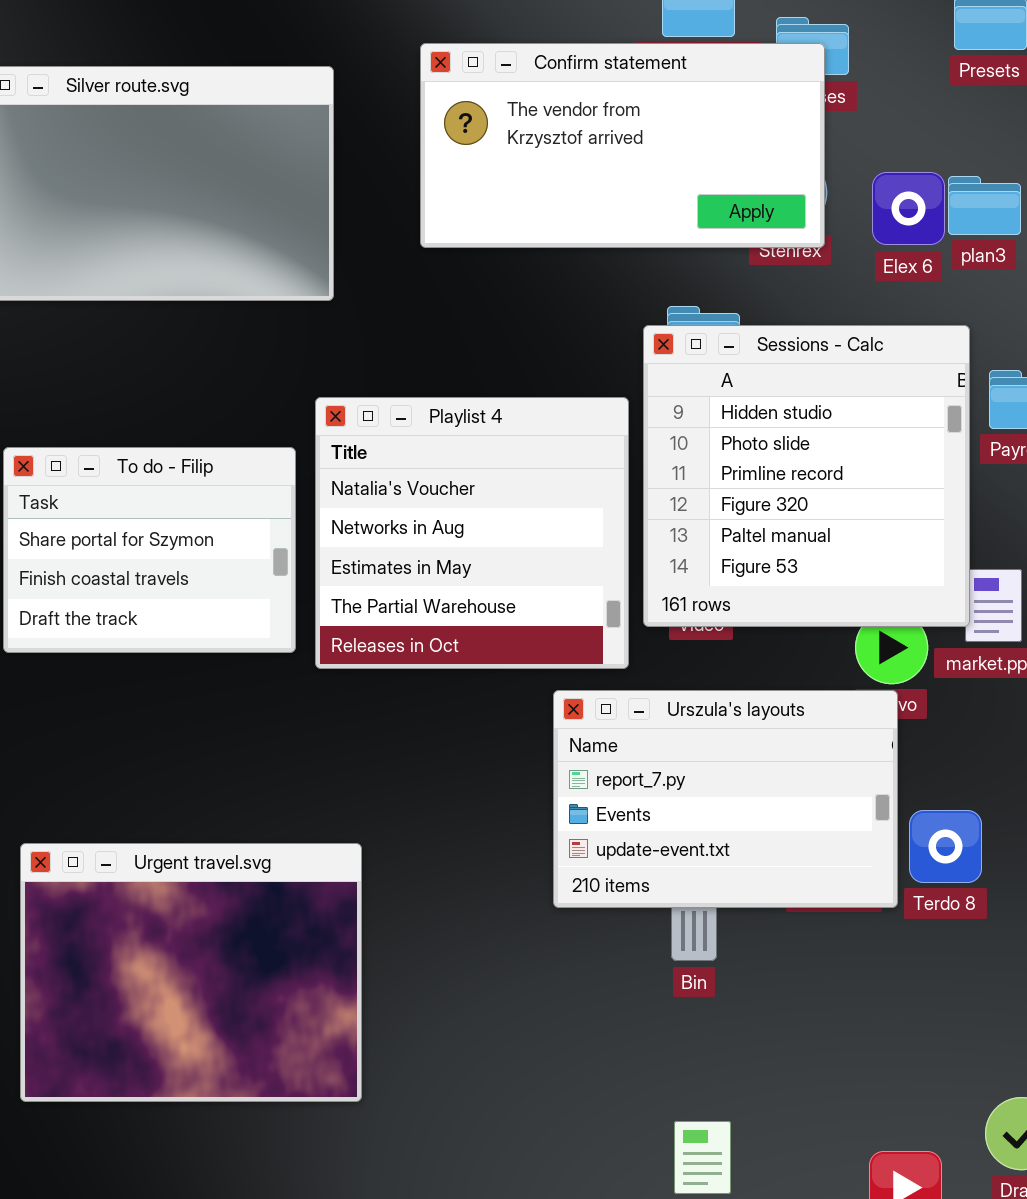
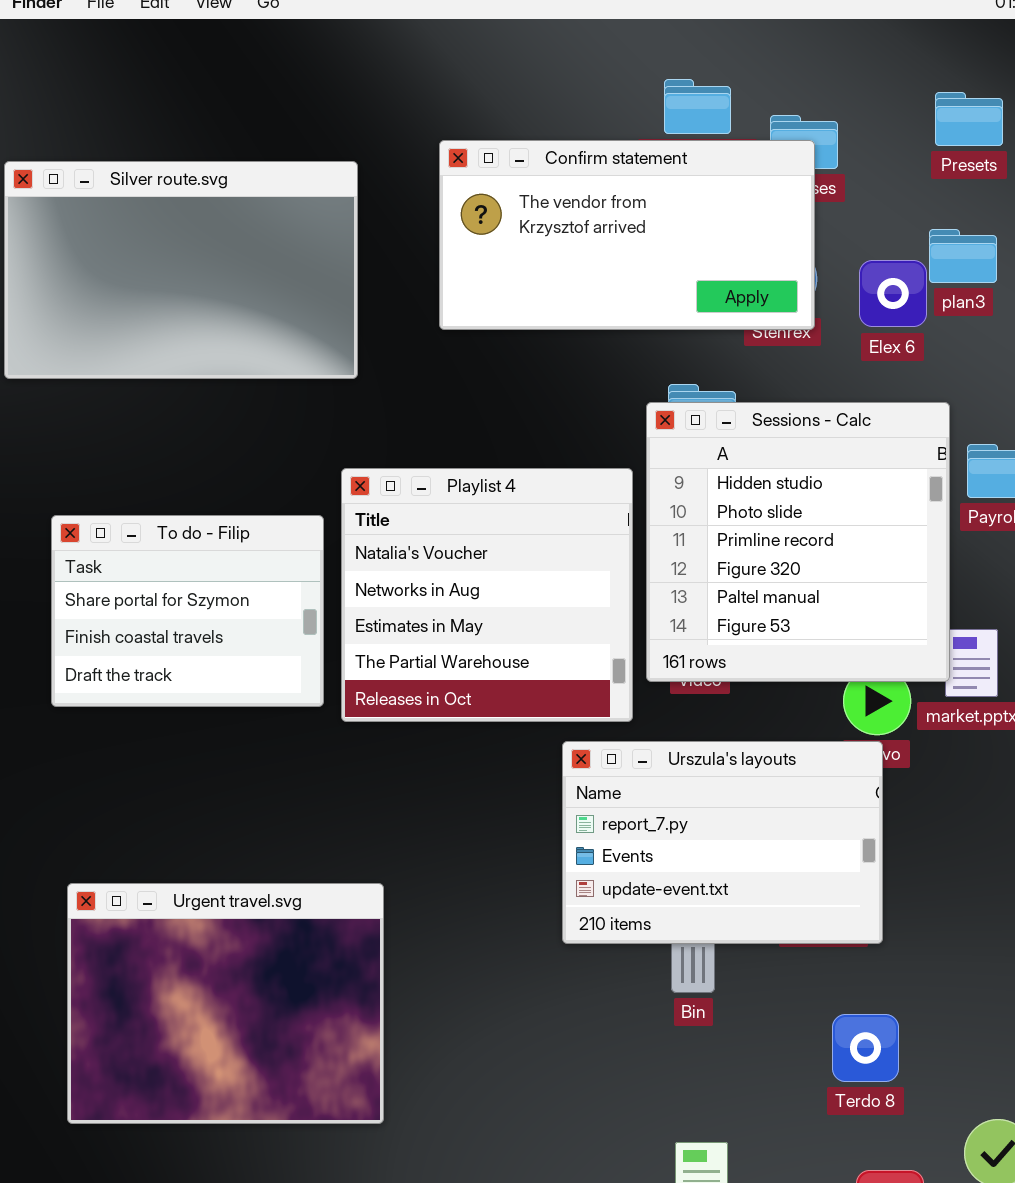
plan3: [948,176,1021,235] -> [929,229,997,283], moved
Terdo 8: [909,810,982,883] -> [832,1014,899,1082], moved

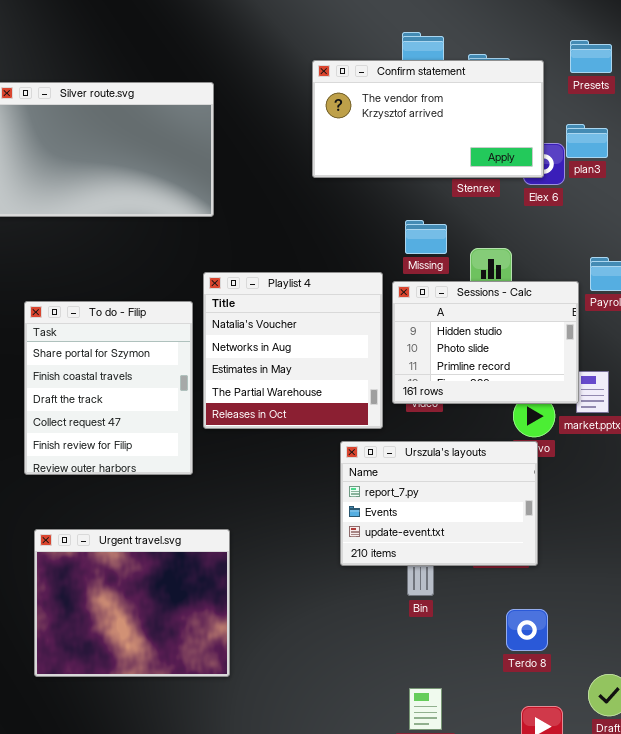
Confirm statement: [439,140,815,330] -> [312,60,544,178], moved
Sessions - Calc: [646,402,950,682] -> [392,281,579,404], resized
To do - Filip: [51,515,324,707] -> [24,301,193,475], resized

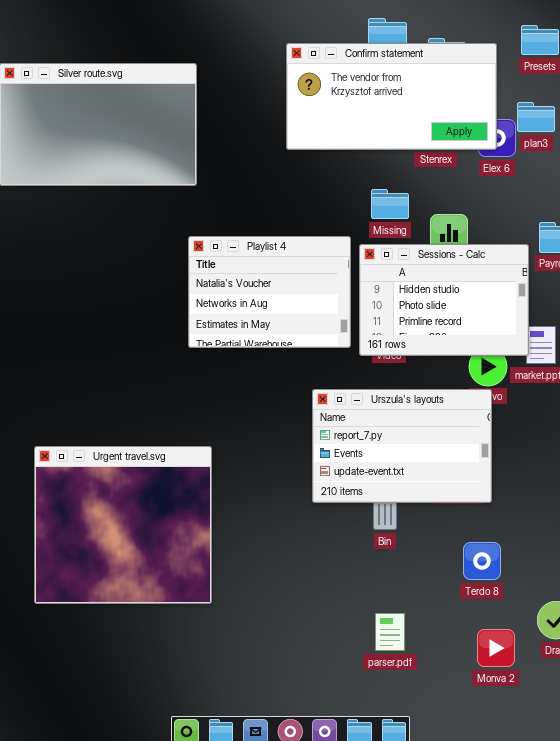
Playlist 4: [203,272,383,429] -> [188,236,351,348], resized
To do - Filip: [24,301,193,475] -> none, closed
Urgent travel.svg: [34,529,230,677] -> [34,446,212,604], resized

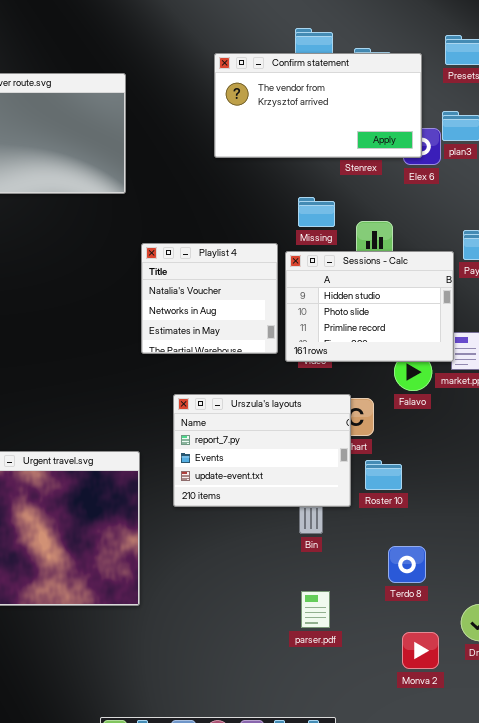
Playlist 4: [188,236,351,348] -> [141,243,278,354], resized
Urszula's layouts: [312,389,492,503] -> [173,394,351,507], moved
parser.pdf: [375,613,405,651] -> [301,591,330,628], moved

